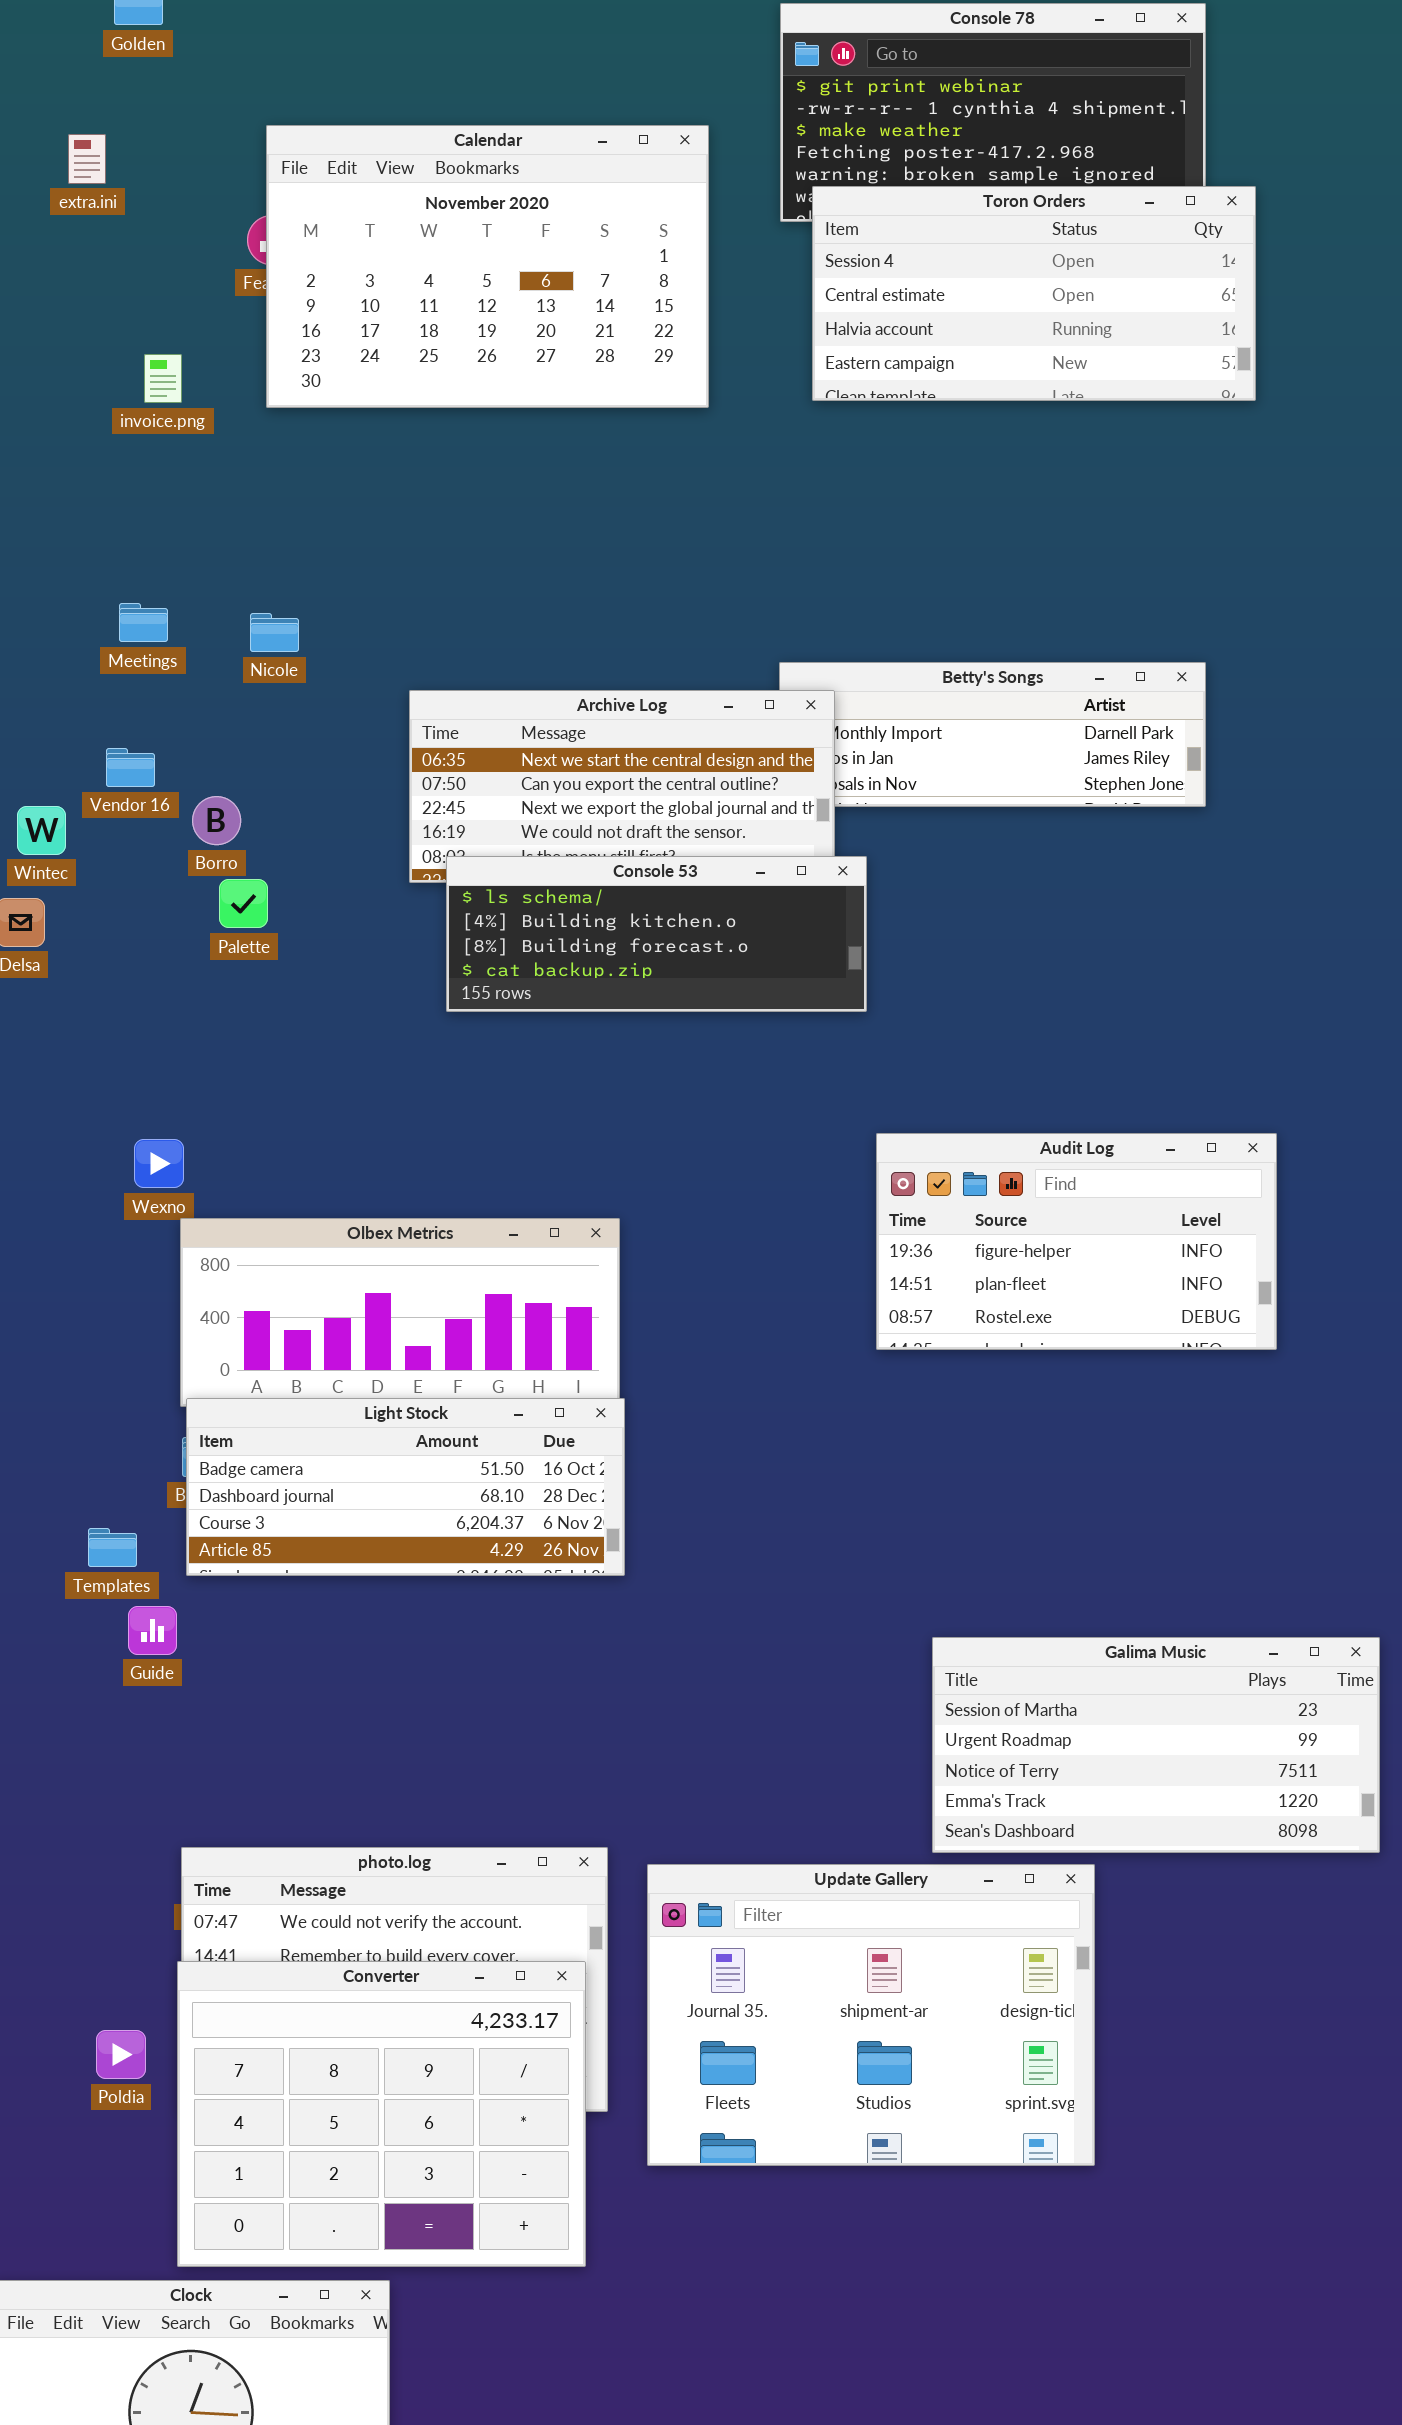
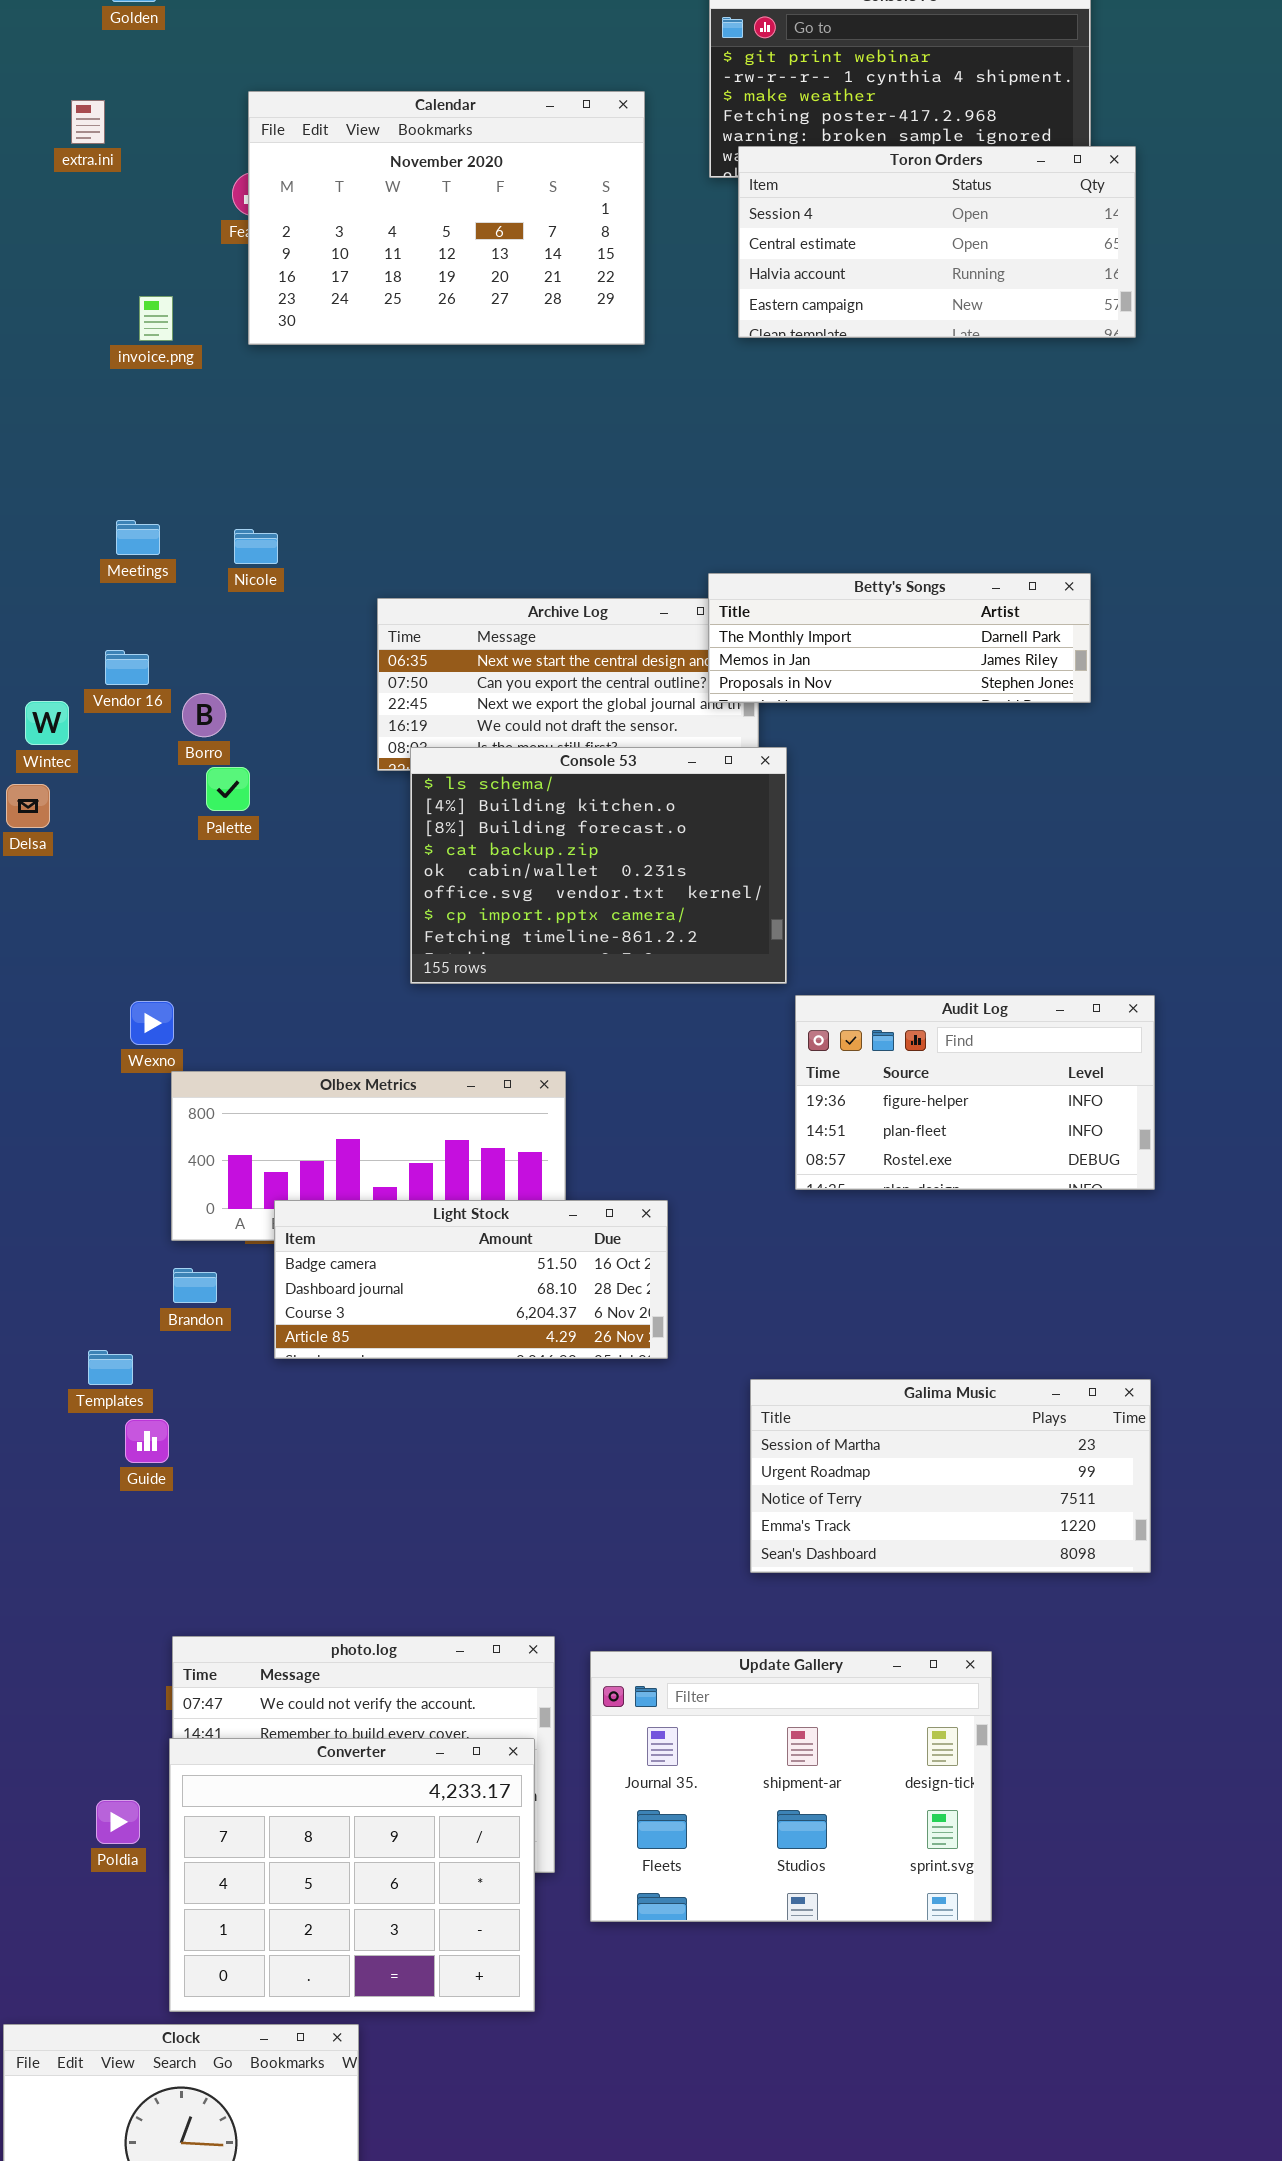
Betty's Songs: [779,662,1206,807] -> [708,573,1091,703], raised
Console 53: [446,856,867,1012] -> [410,747,787,984], resized
Light Stock: [186,1398,625,1576] -> [274,1200,668,1359], moved
Galima Music: [932,1637,1380,1853] -> [750,1379,1151,1573], moved

